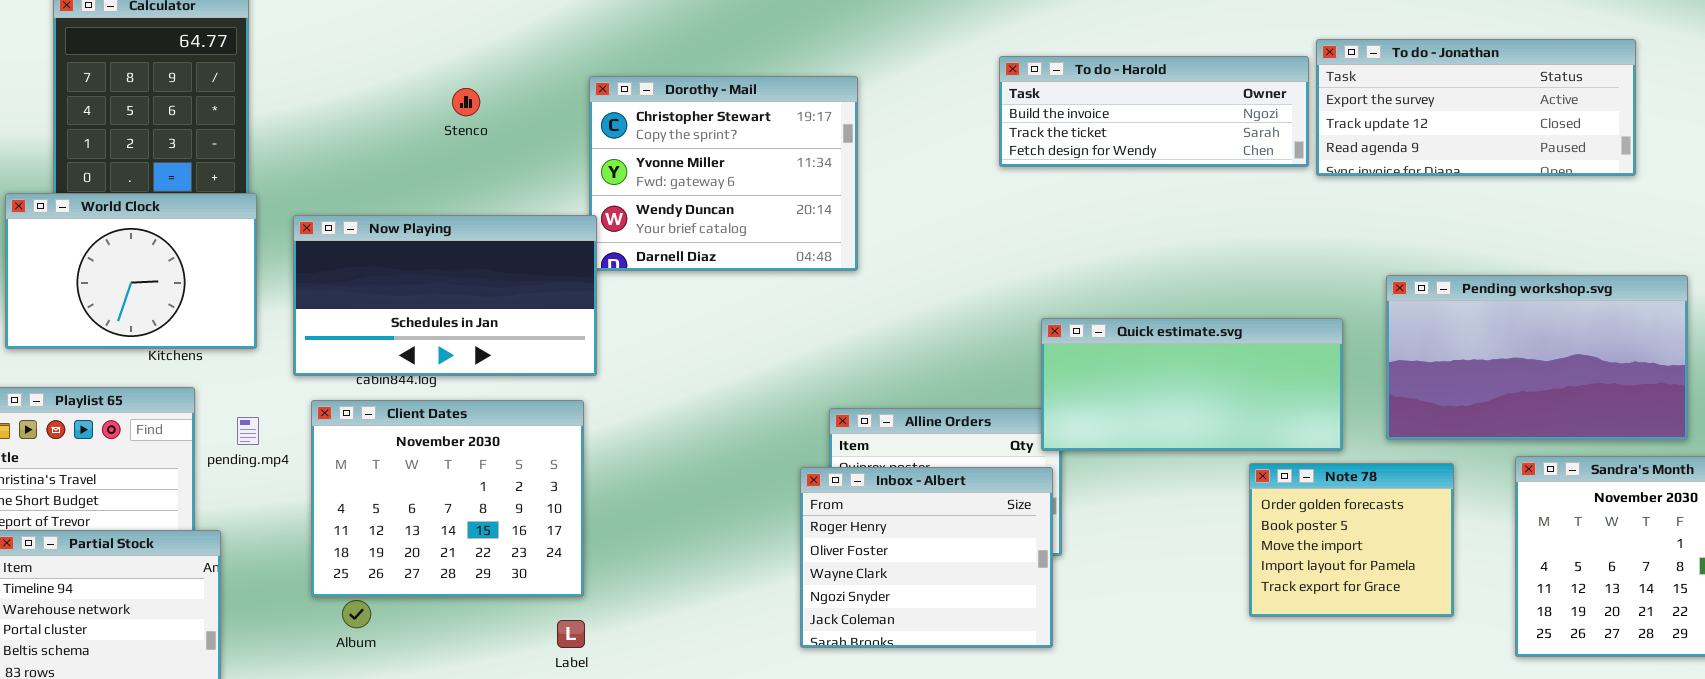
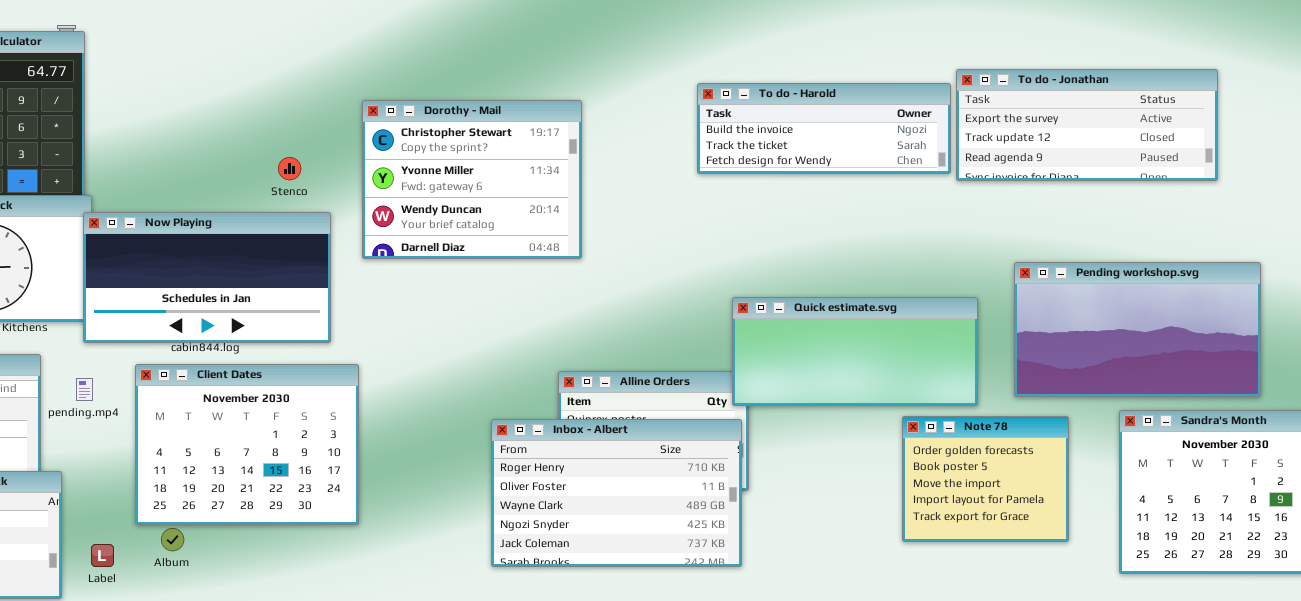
Stenco: [452,88,480,116] -> [278,157,301,180], moved
Now Playing: [293,215,597,376] -> [83,212,331,343], moved
Inbox - Albert: [800,467,1053,648] -> [491,419,742,567], resized
Label: [557,620,585,648] -> [91,544,114,567], moved

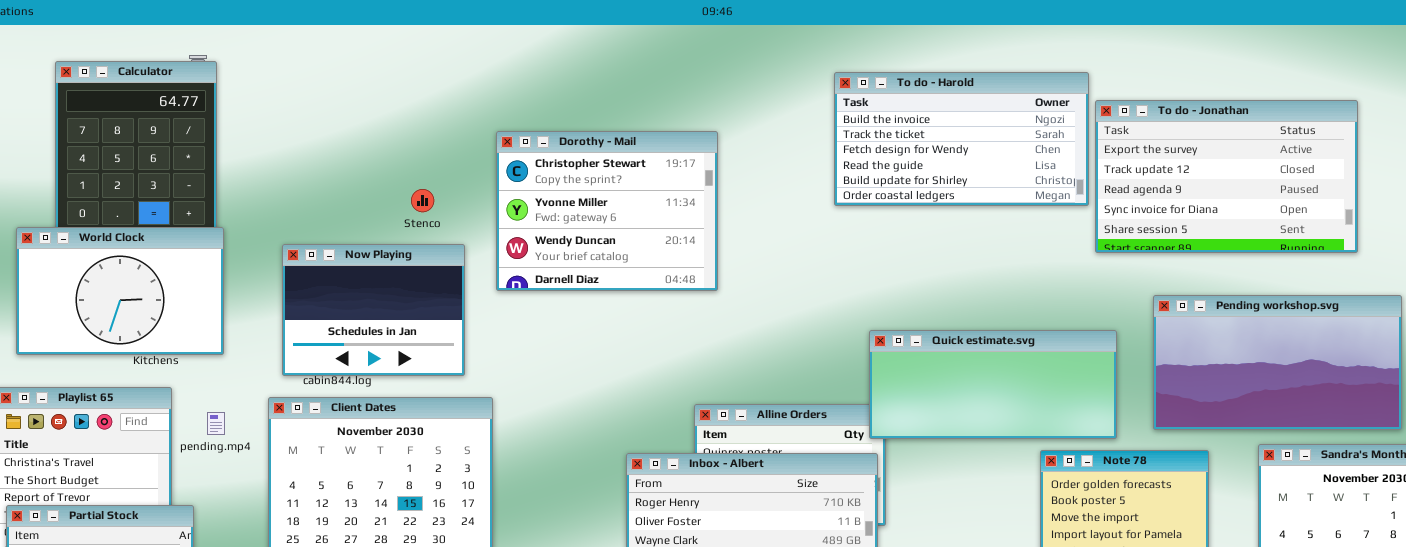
To do - Jonathan: [956,69,1218,181] -> [1095,100,1358,253], resized
To do - Harold: [697,83,951,174] -> [834,72,1089,206], resized
Now Playing: [83,212,331,343] -> [282,244,465,376], resized

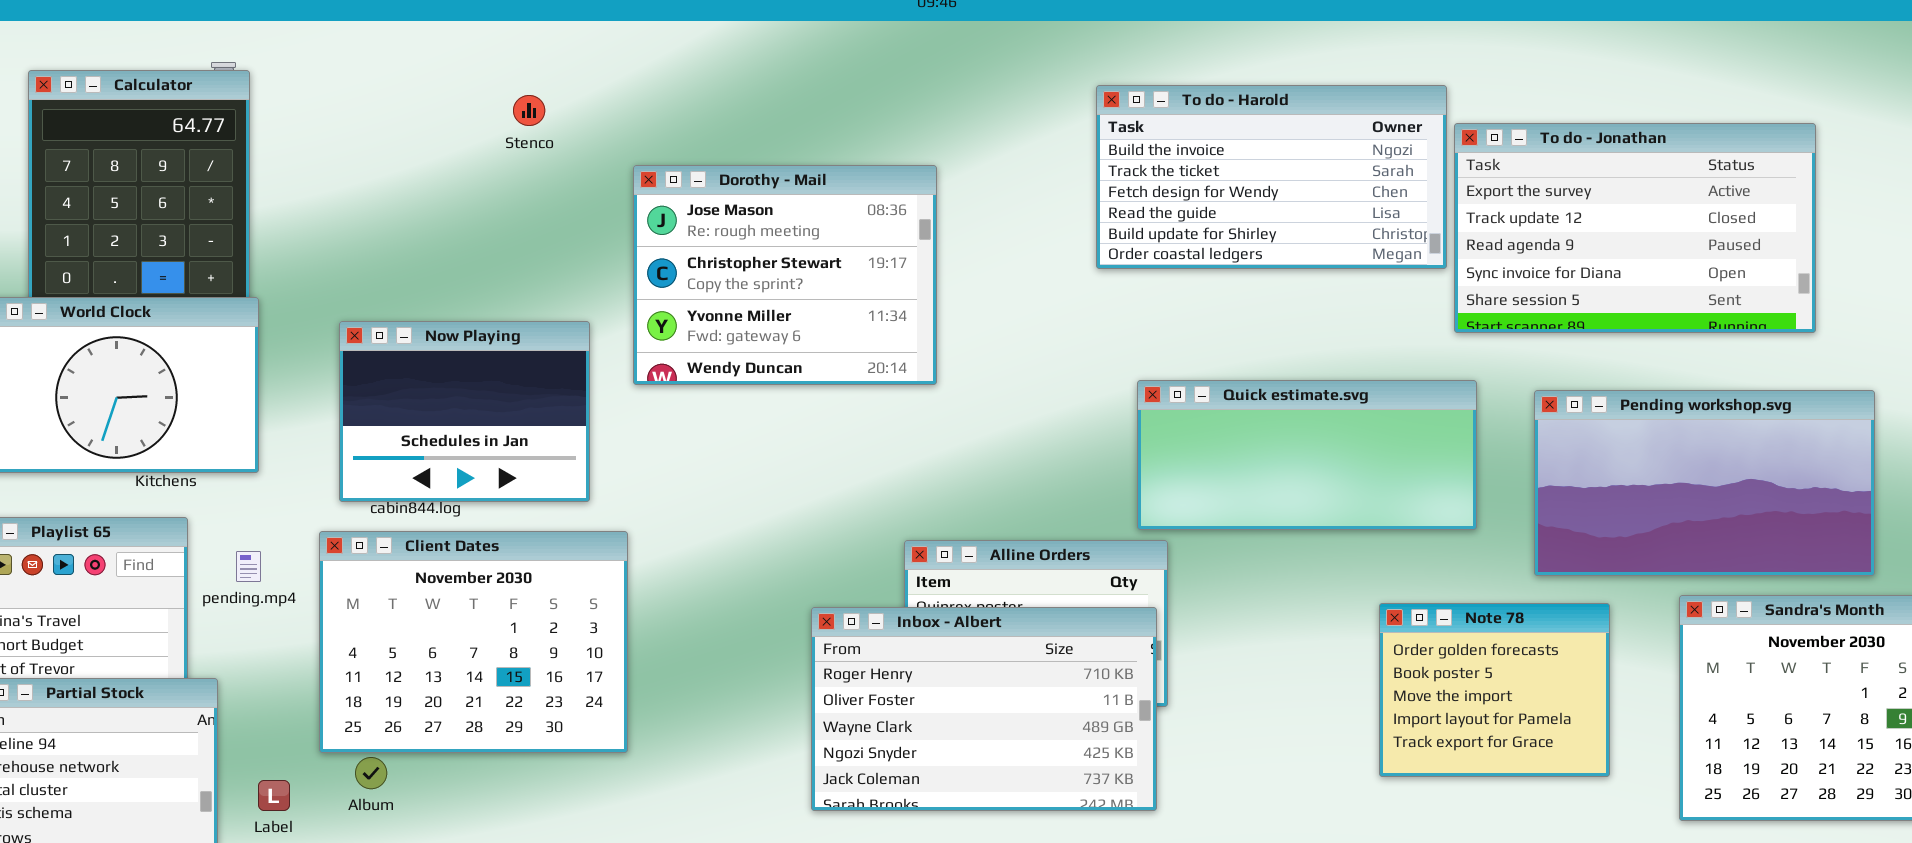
Dorothy - Mail: [496,131,718,291] -> [633,165,937,385], scrolled up 1 row
Stenco: [411,189,434,212] -> [513,95,545,126], moved
Quick estimate.svg: [869,330,1117,439] -> [1137,380,1477,530], moved

